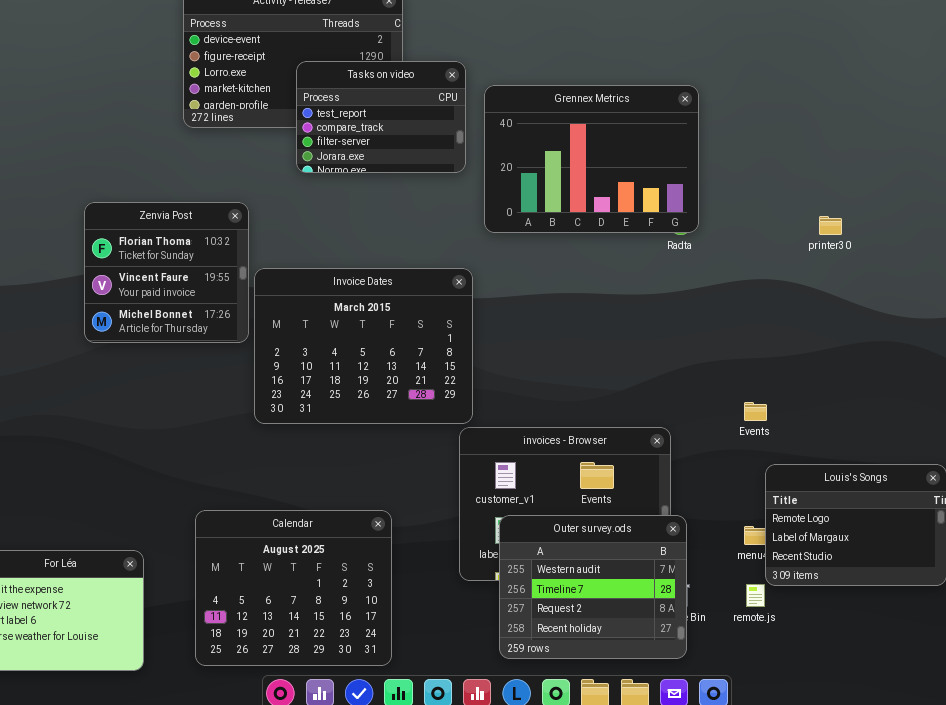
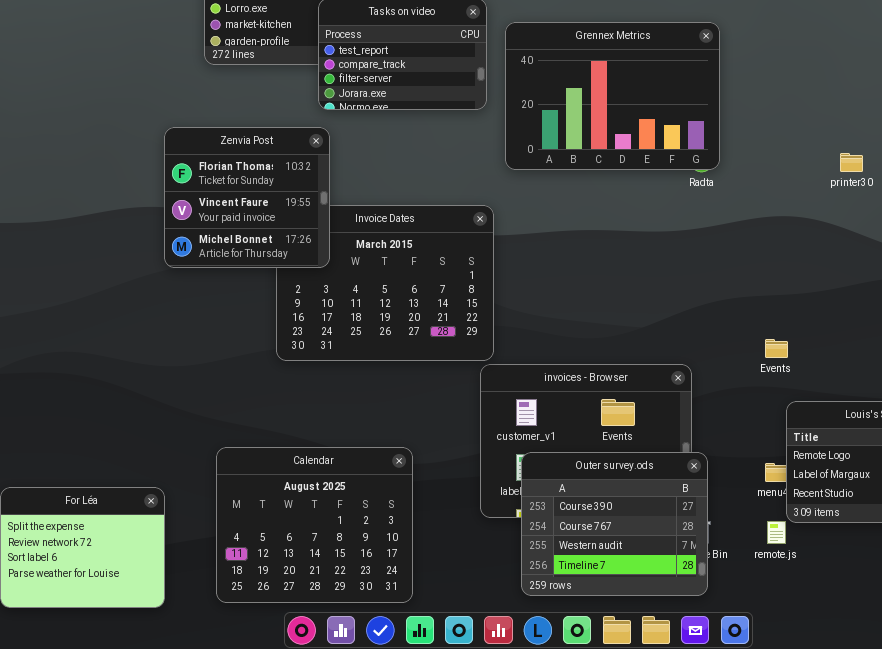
Zenvia Post: [84,202,249,343] -> [164,127,330,268], moved
Outer survey.ods: [499,515,687,659] -> [521,452,708,596], scrolled up 2 rows

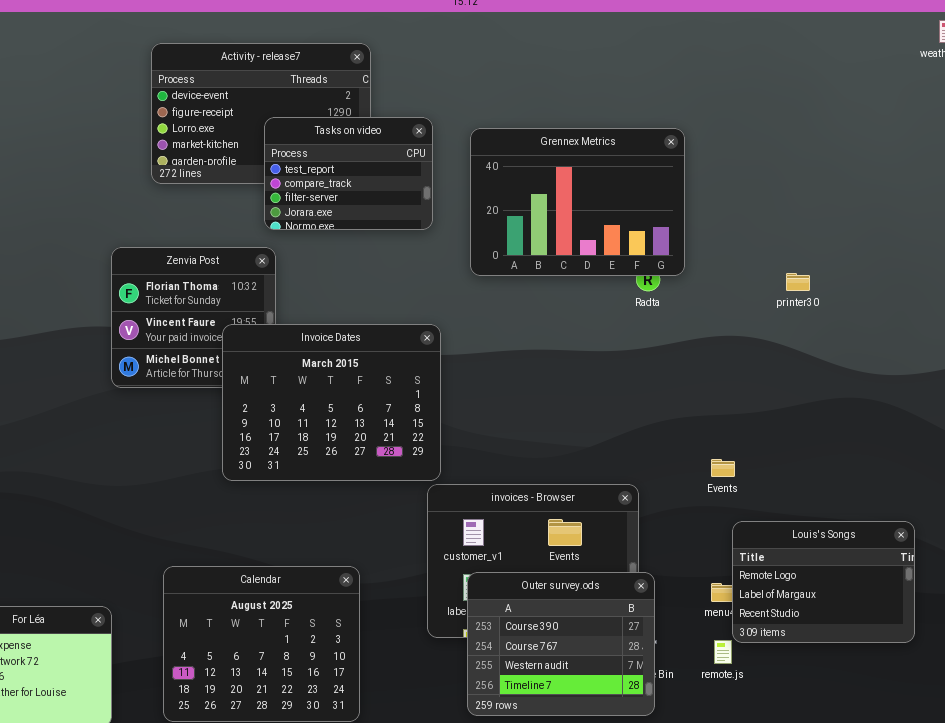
Grennex Metrics: [505,22,720,170] -> [470,128,685,276], moved
Invoice Dates: [276,205,494,361] -> [222,324,441,481], raised

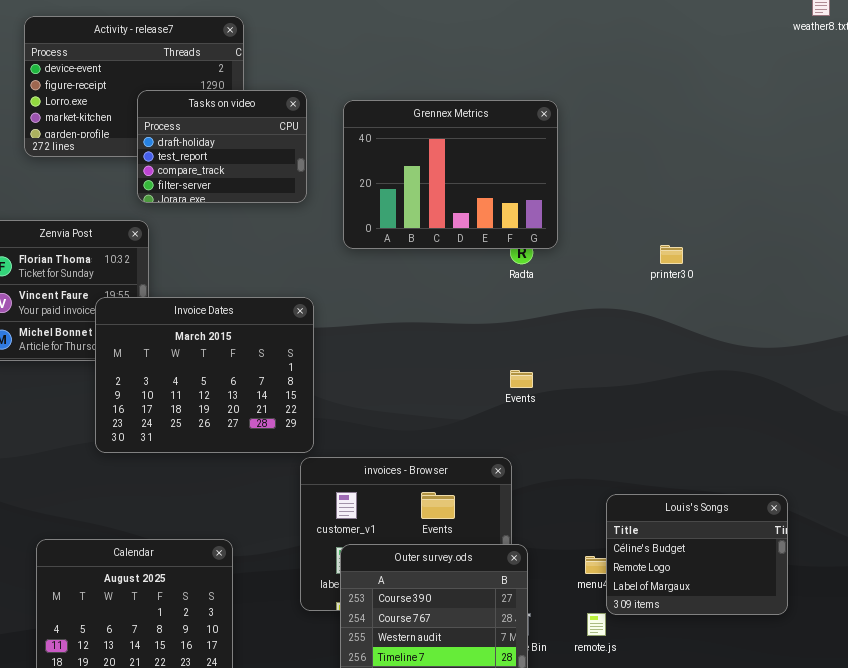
Tasks on video: [264,117,433,230] -> [137,90,307,203], scrolled up 1 row
Events: [711,459,735,477] -> [510,370,533,388], moved
Louis's Songs: [732,521,915,643] -> [606,494,788,615], scrolled up 1 row

